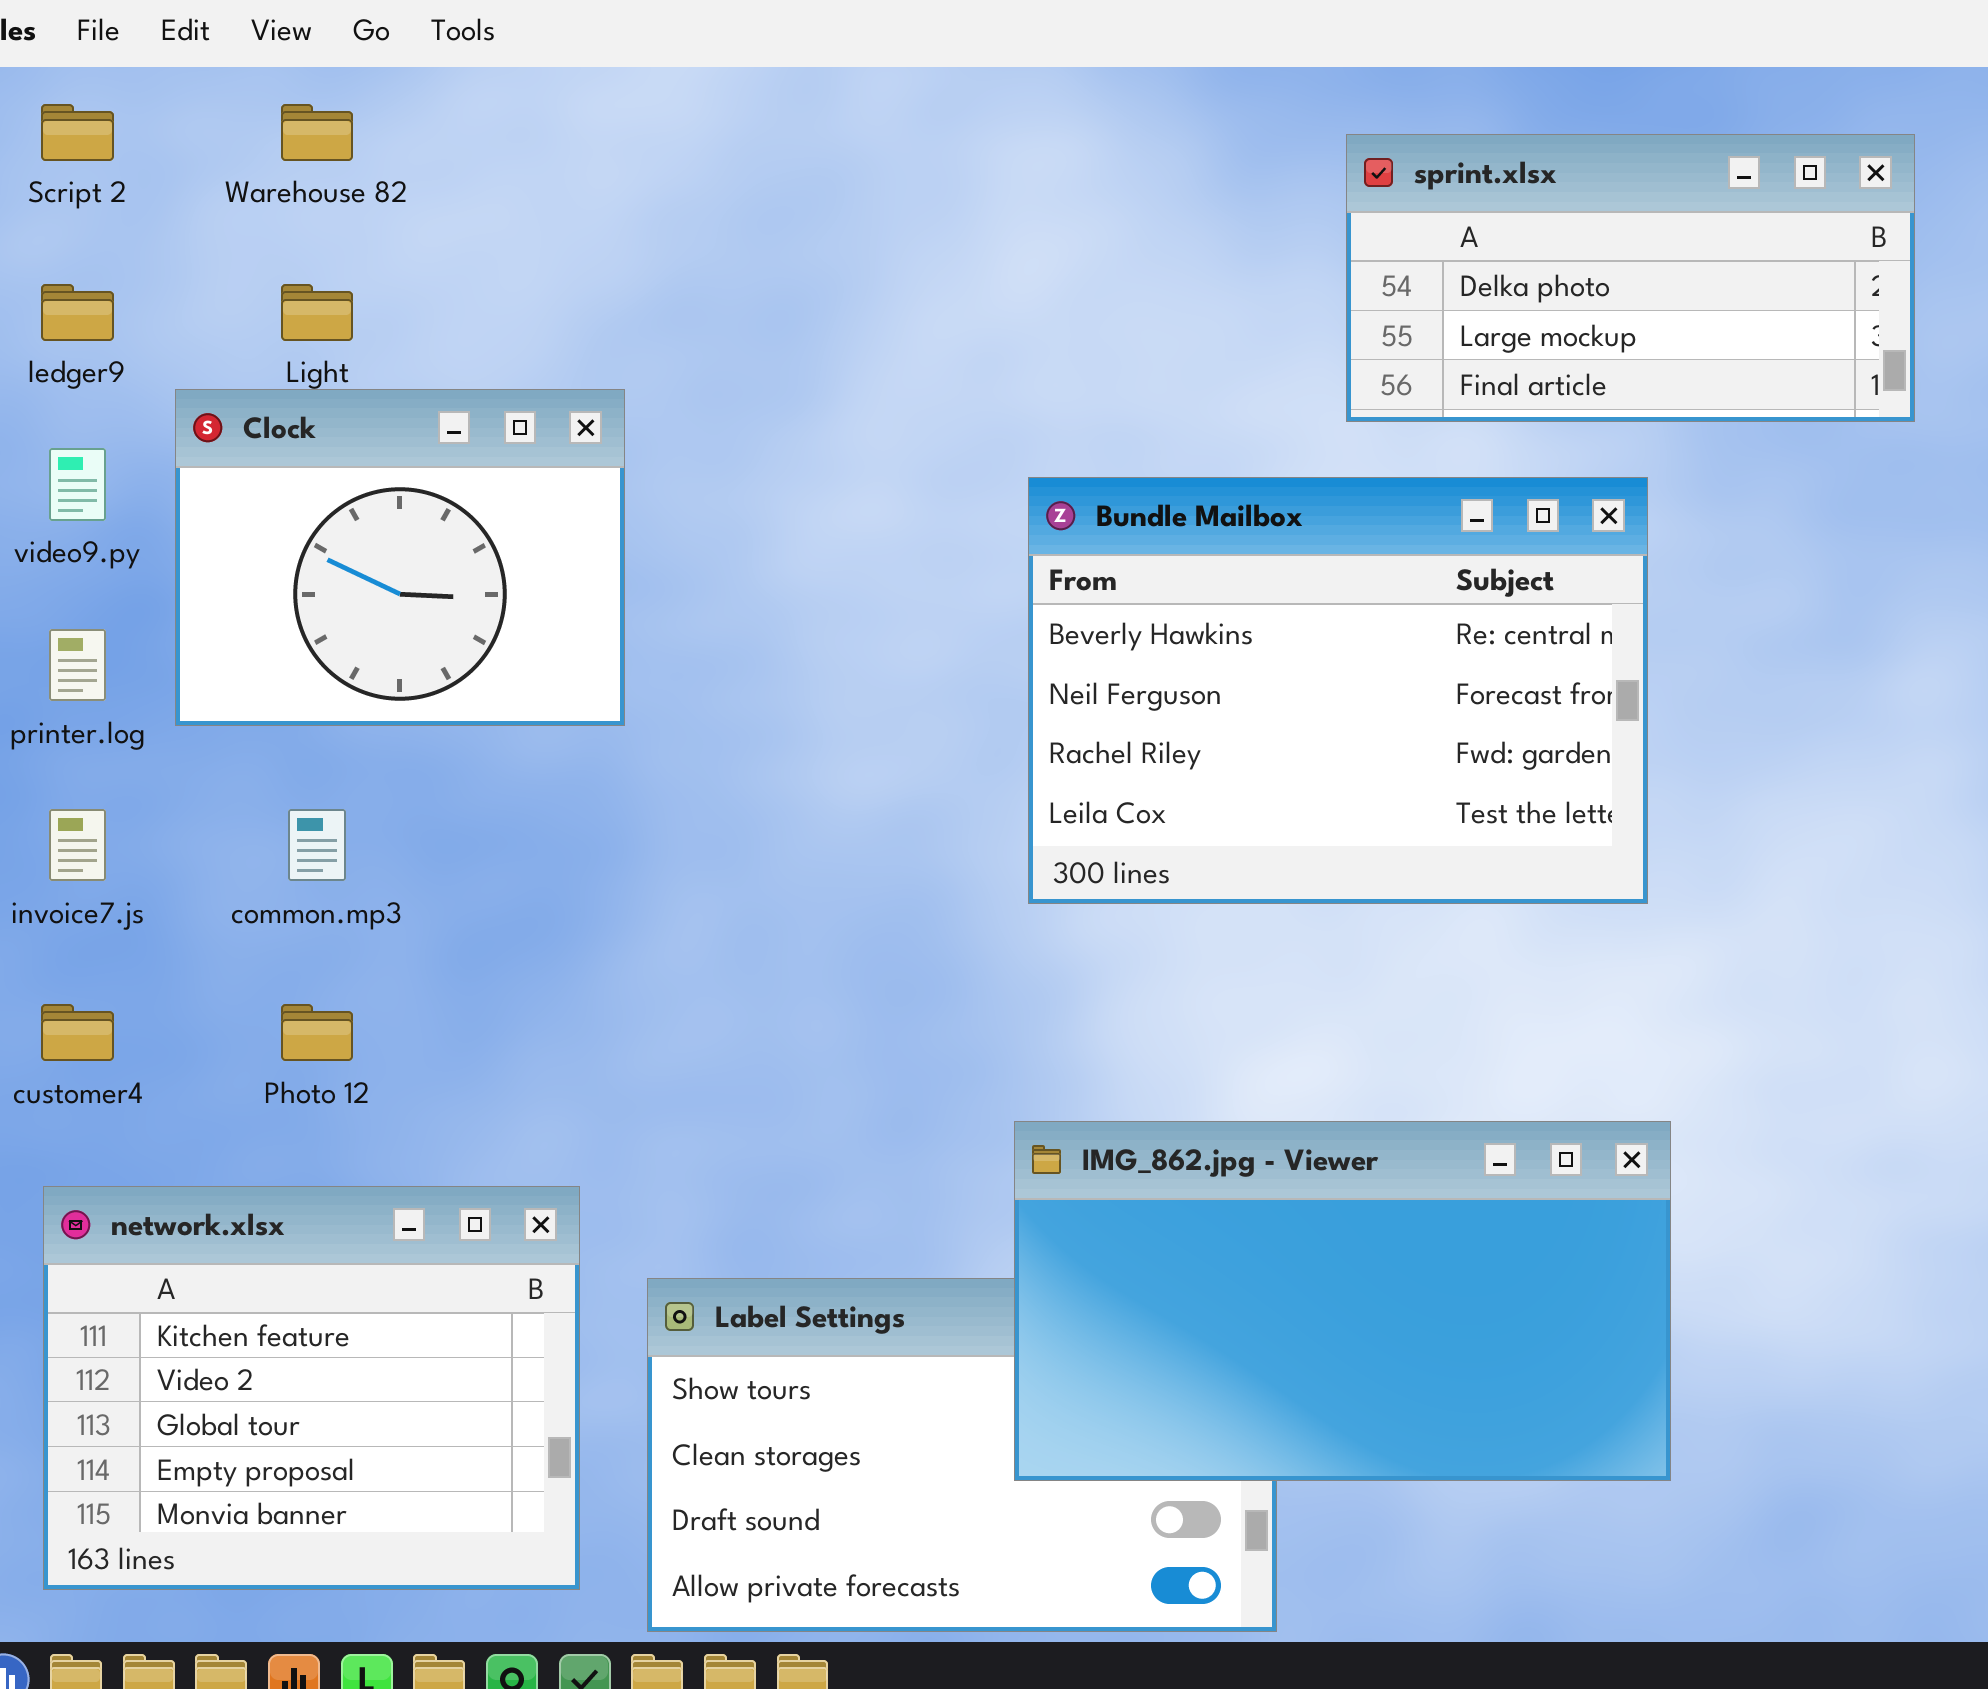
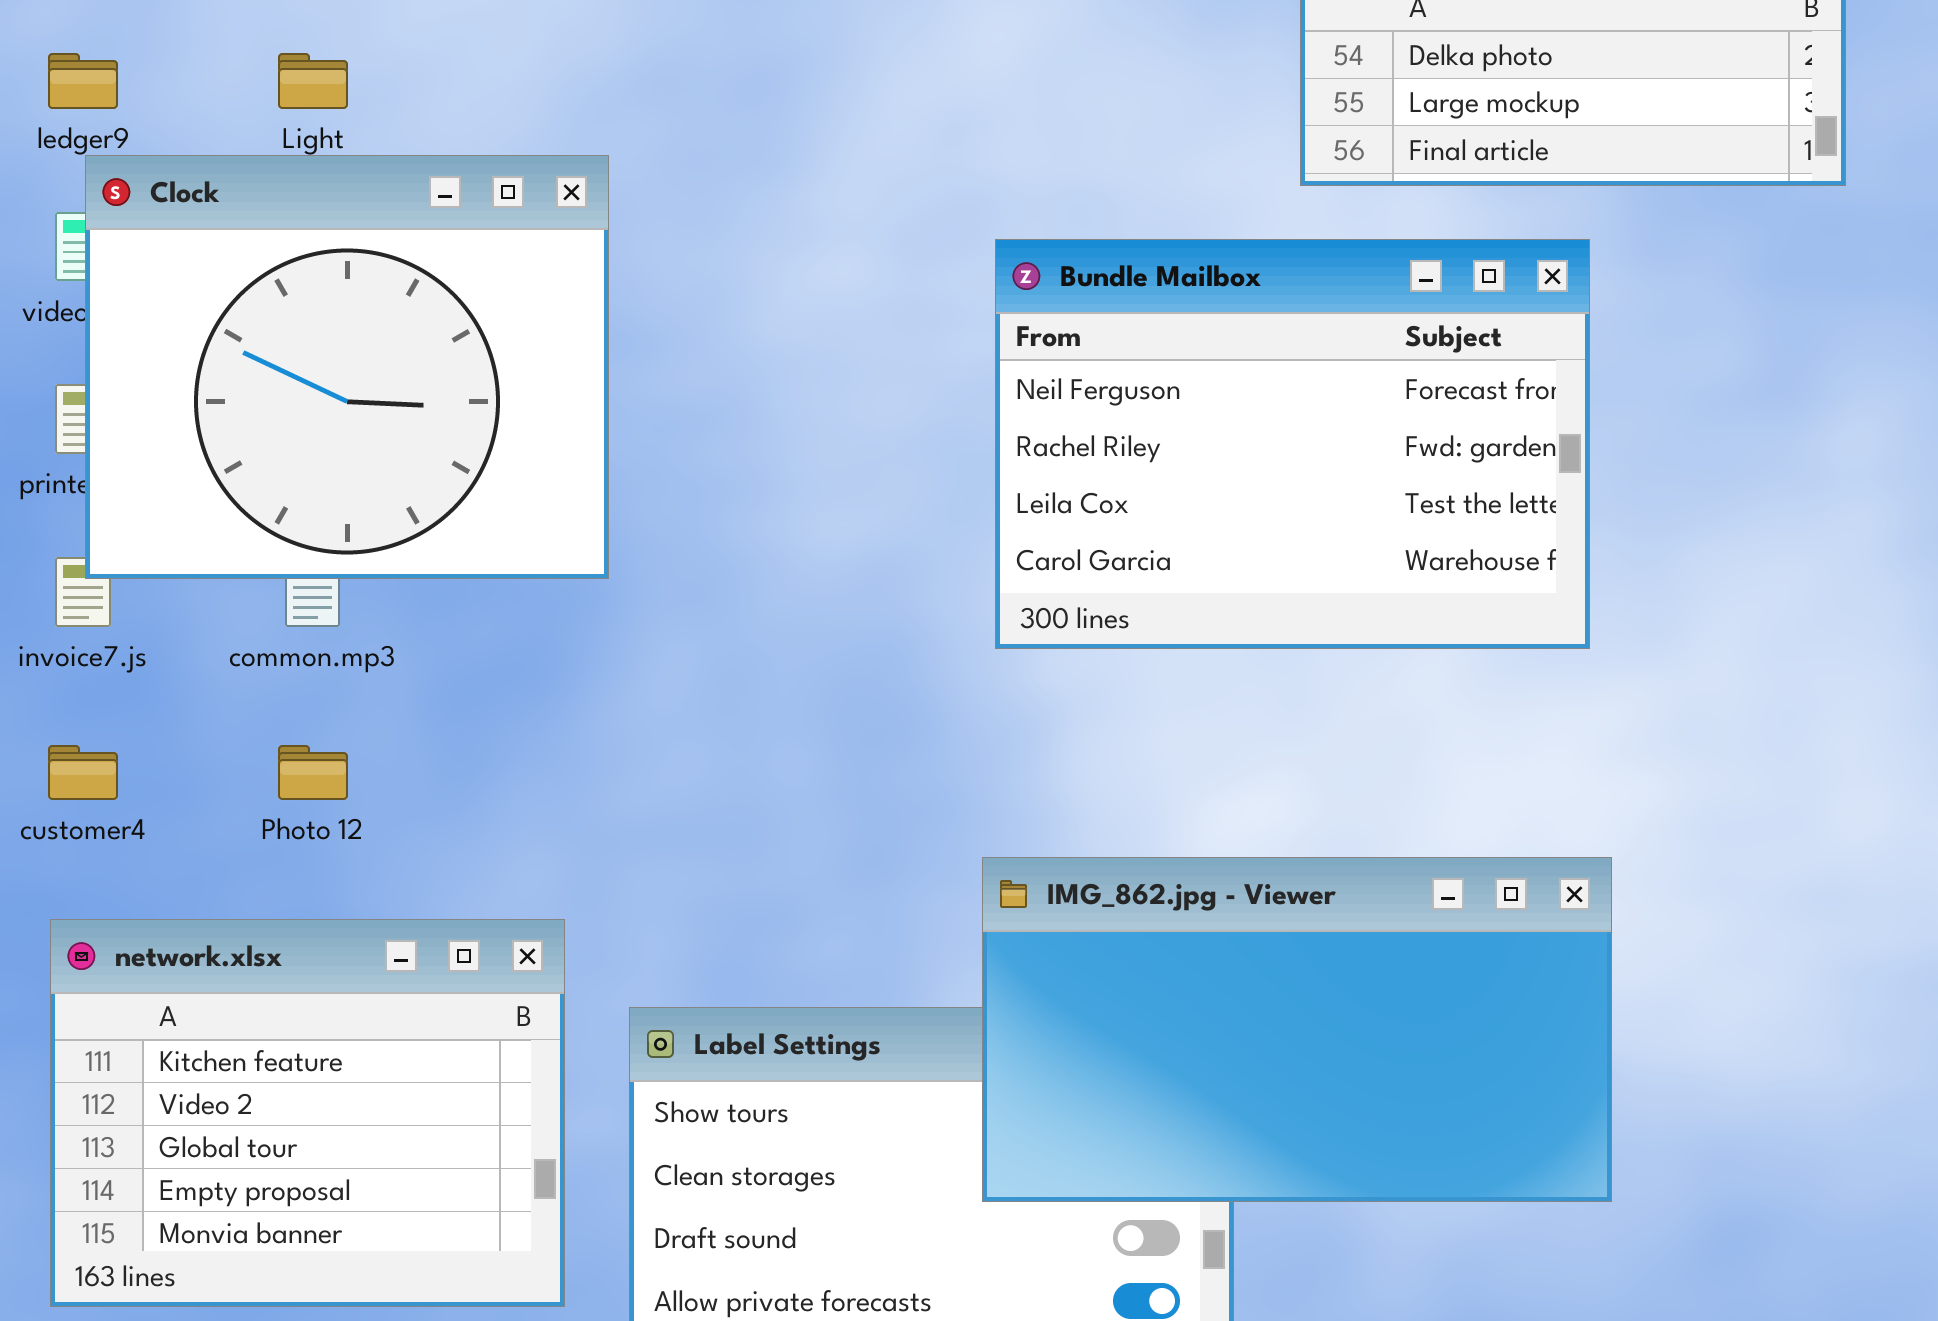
Clock: [175,389,625,726] -> [85,155,609,579], resized
Bundle Mailbox: [1028,477,1648,904] -> [995,239,1590,649], scrolled down 1 row

